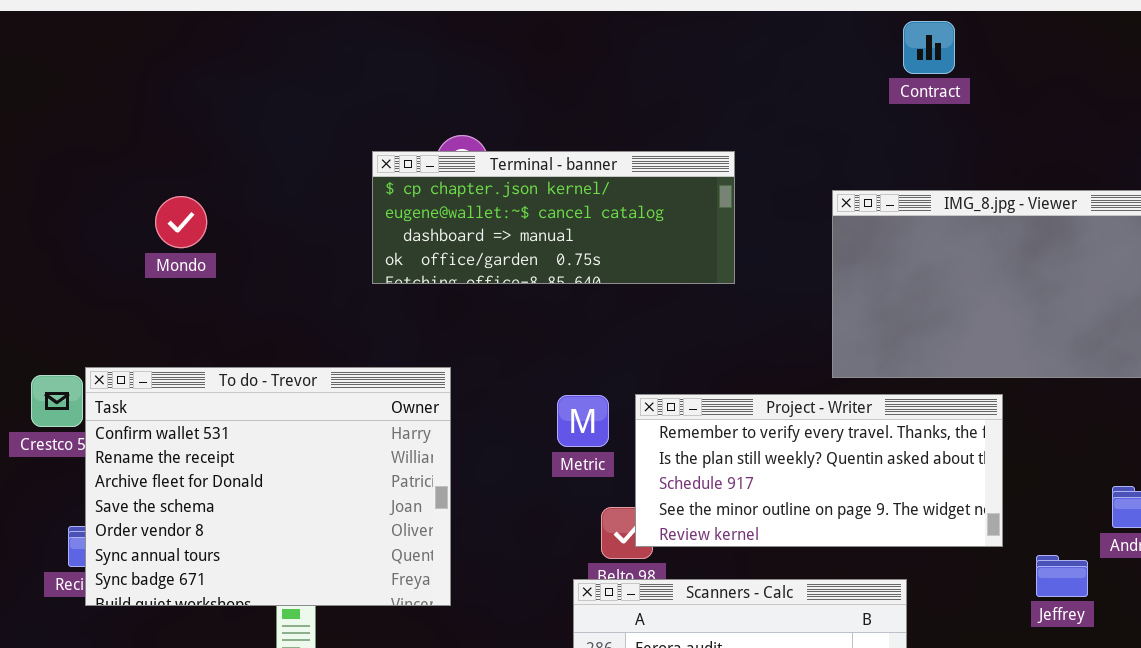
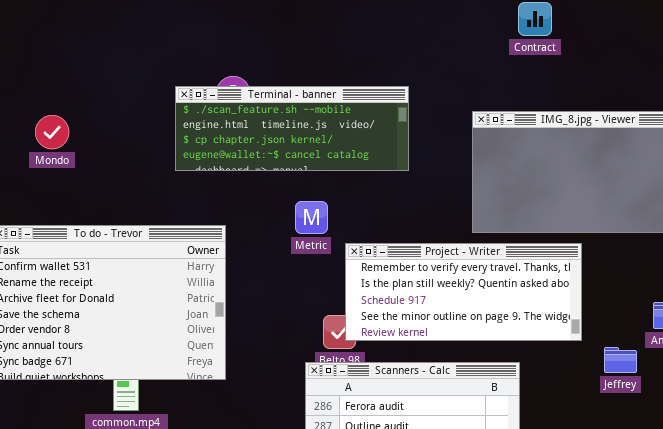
Terminal - banner: [372,151,735,284] -> [175,86,409,171], scrolled up 2 rows
Metric: [557,395,609,447] -> [295,201,328,234], moved

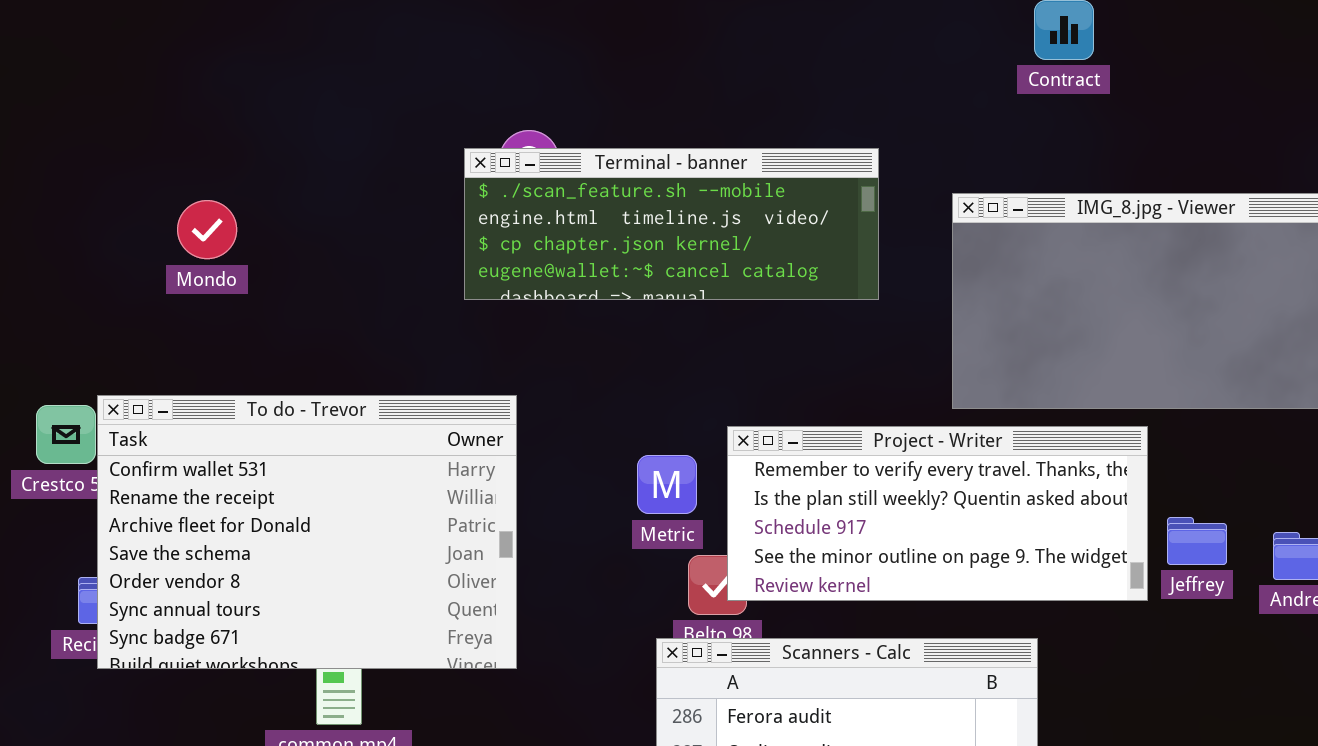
Terminal - banner: [175,86,409,171] -> [464,148,879,300], moved
Metric: [295,201,328,234] -> [637,455,697,514], moved
Jeffrey: [604,347,637,373] -> [1167,517,1227,565], moved

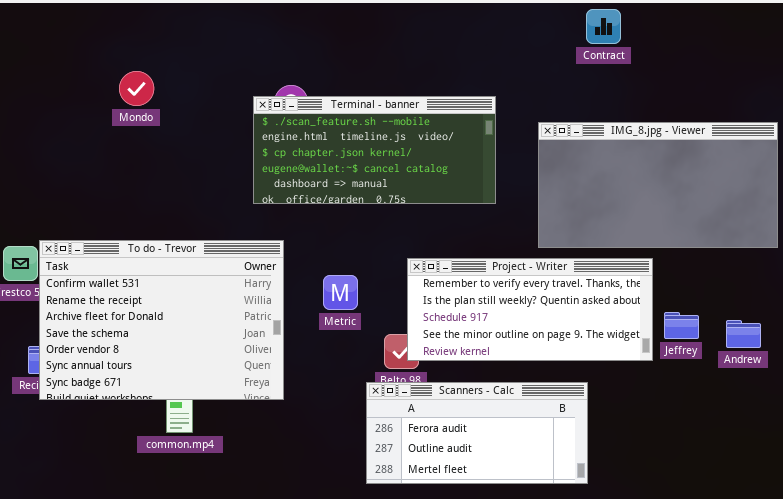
Terminal - banner: [464,148,879,300] -> [253,96,496,204], resized
Mondo: [177,200,237,259] -> [119,71,154,106], moved
Metric: [637,455,697,514] -> [323,275,358,310], moved

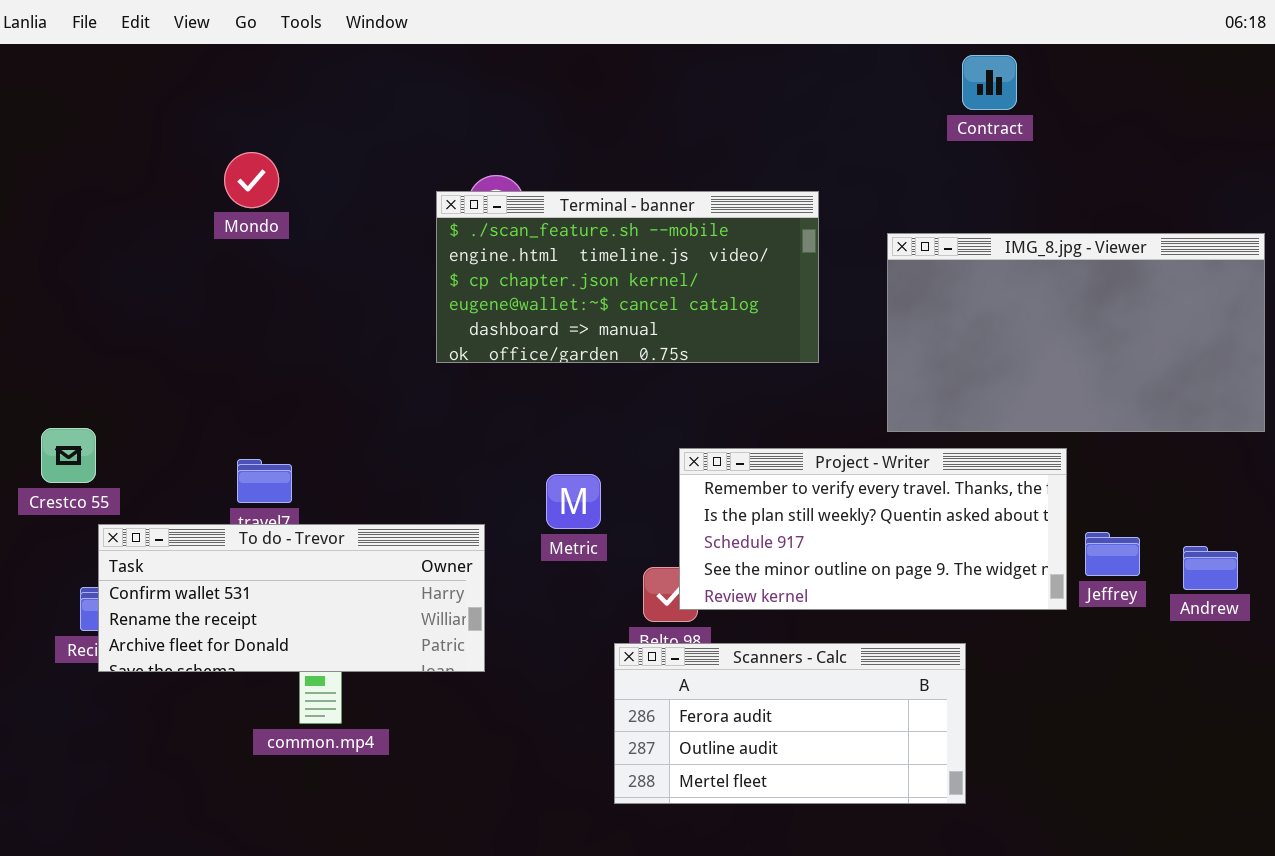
To do - Trevor: [39,240,284,400] -> [98,524,485,672], resized

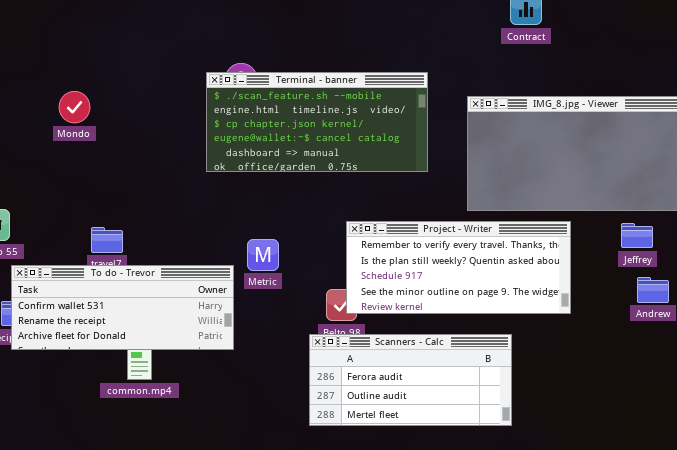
Mondo: [224,152,279,208] -> [59,91,90,123], moved
Metric: [546,474,601,529] -> [247,239,279,271], moved
Jeffrey: [1085,532,1140,576] -> [621,223,653,248], moved

